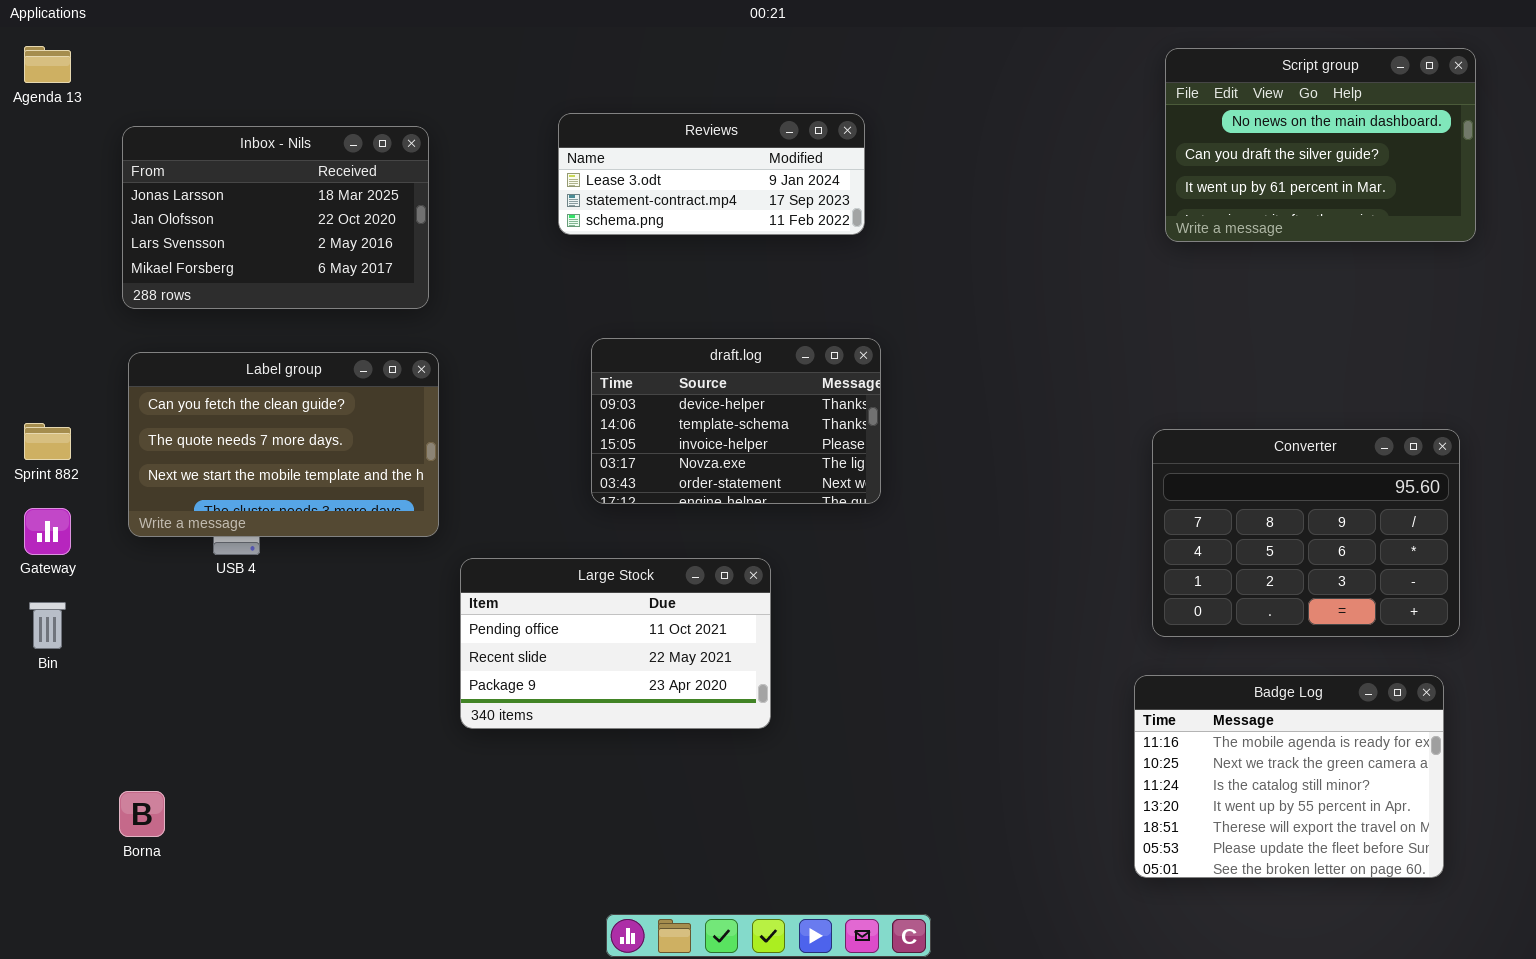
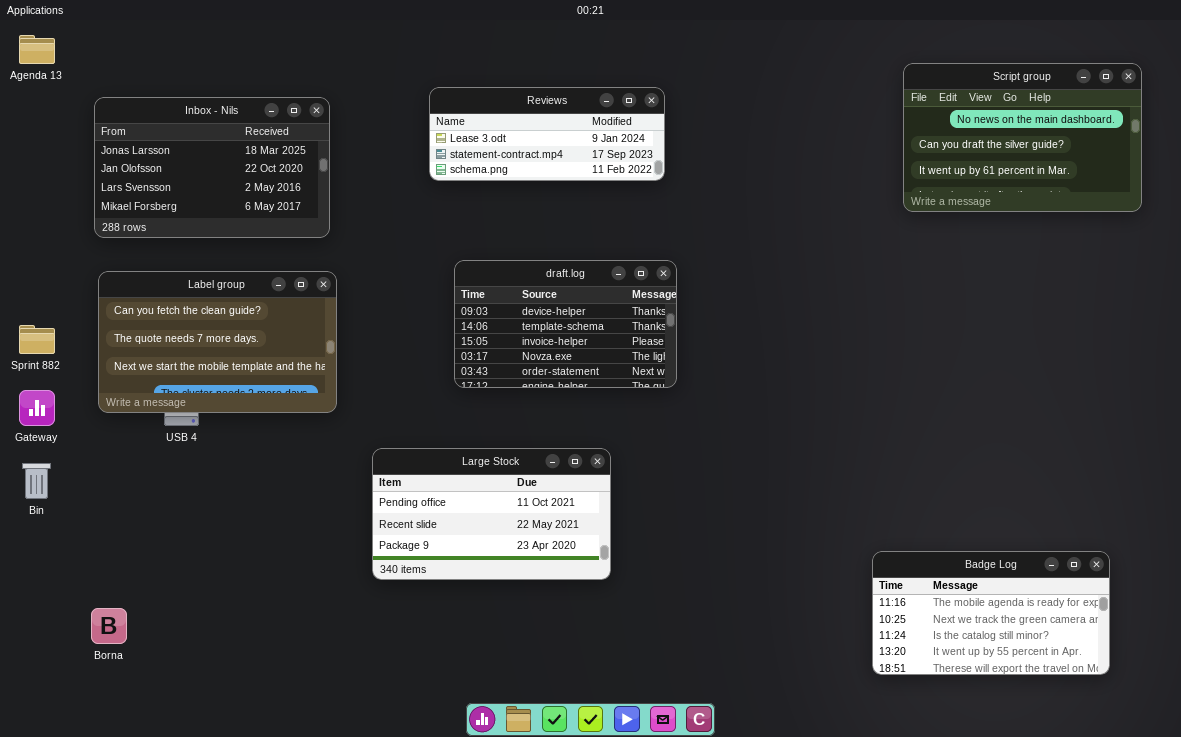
Script group: [1165,48,1476,242] -> [903,63,1142,212], moved
Converter: [1152,429,1460,637] -> none, closed
Large Stock: [460,558,771,729] -> [372,448,611,580], moved
Badge Log: [1134,675,1444,878] -> [872,551,1110,675], resized

